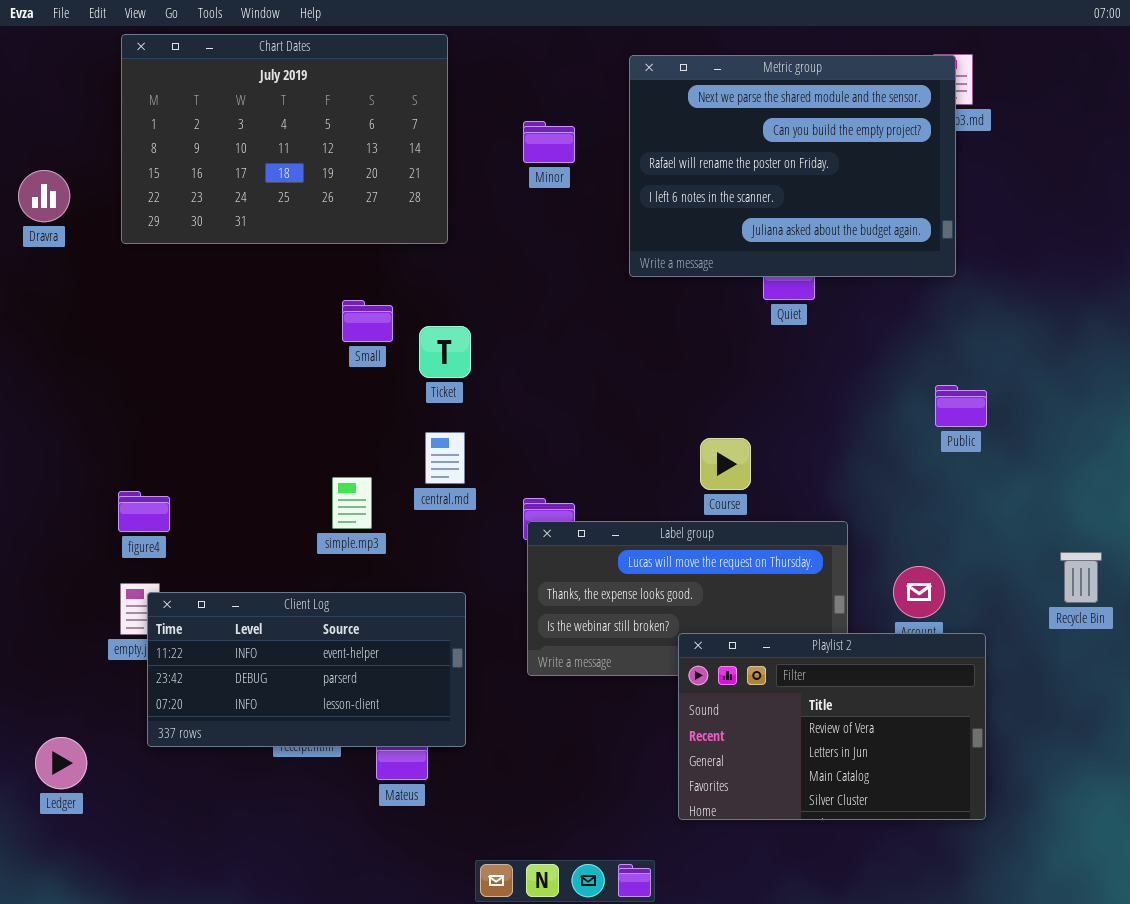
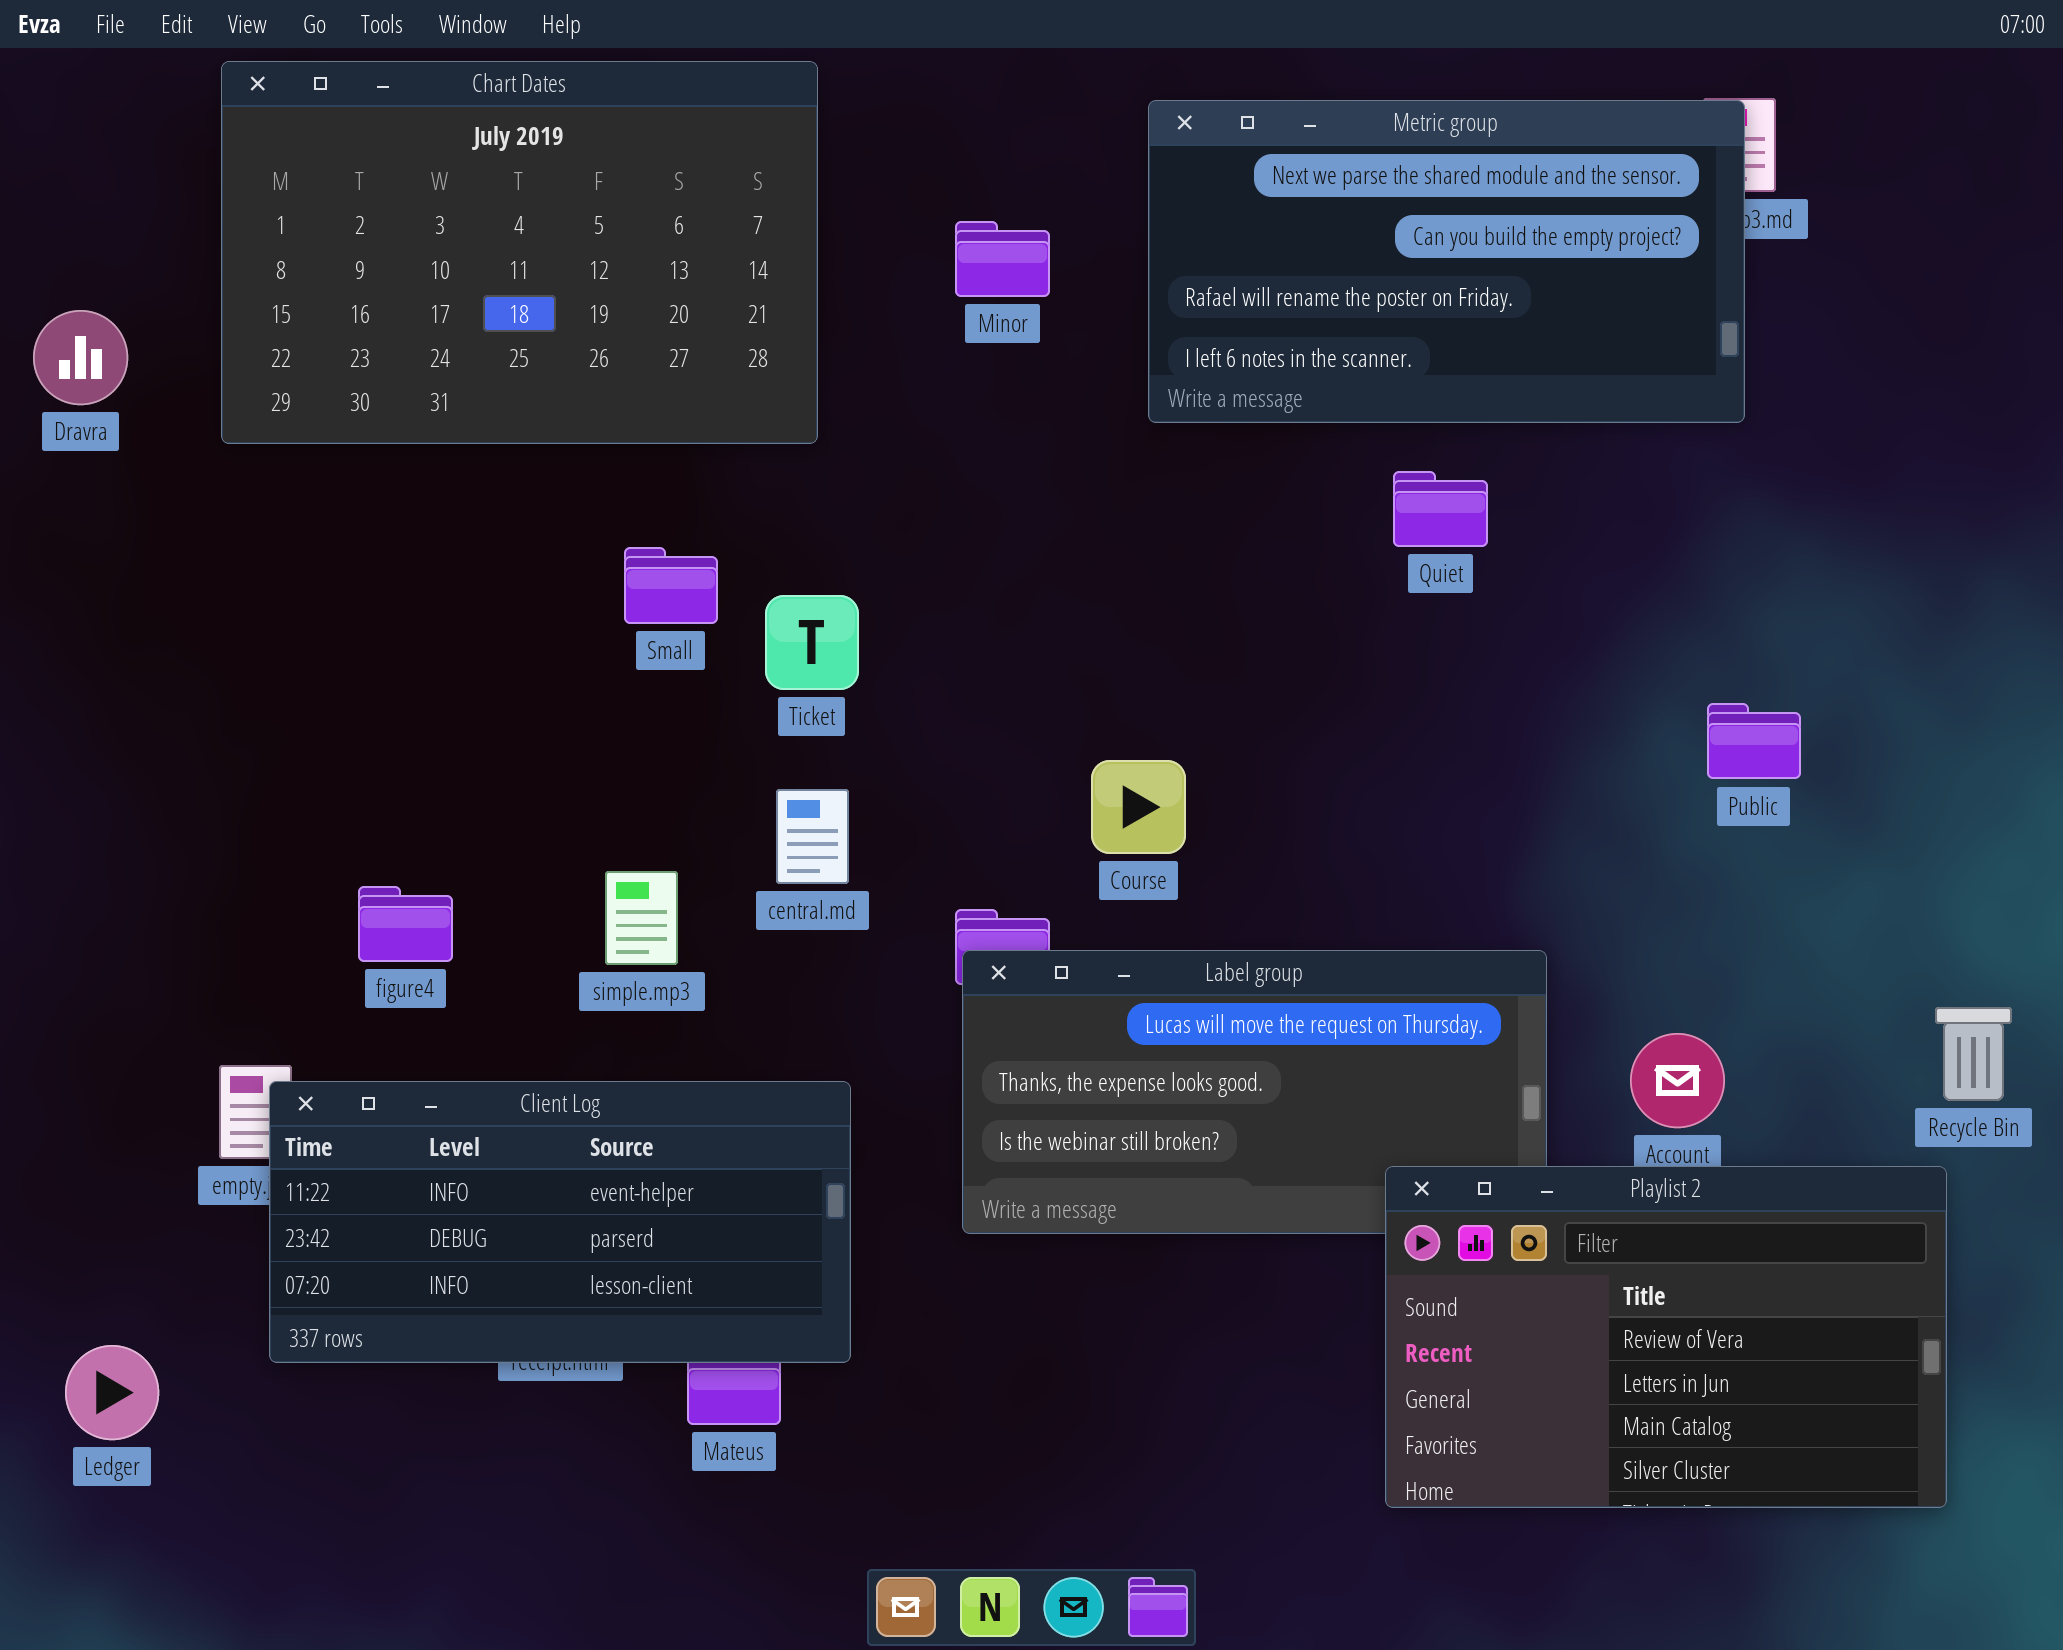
Metric group: [629,55,956,277] -> [1148,100,1745,423], resized
Course: [700,438,751,490] -> [1091,760,1186,854], moved
figure4: [118,491,170,532] -> [358,886,453,962], moved
Playlist 2: [678,633,986,820] -> [1385,1166,1947,1508], moved

